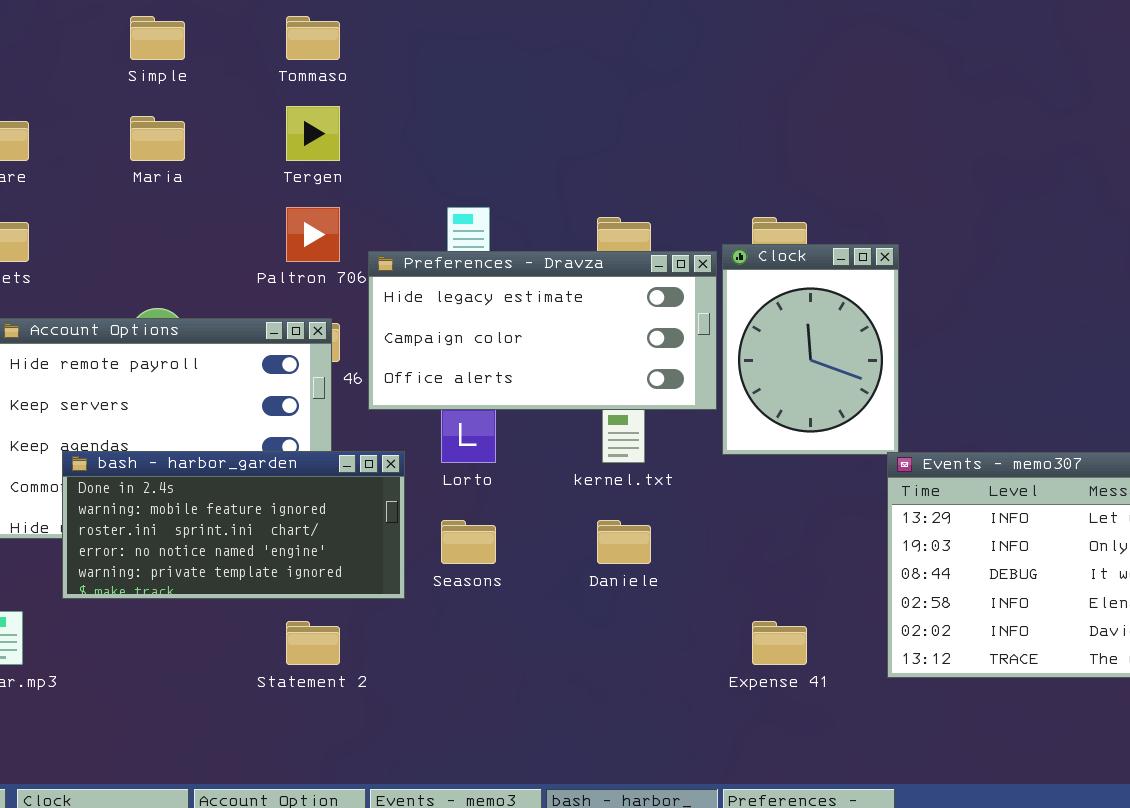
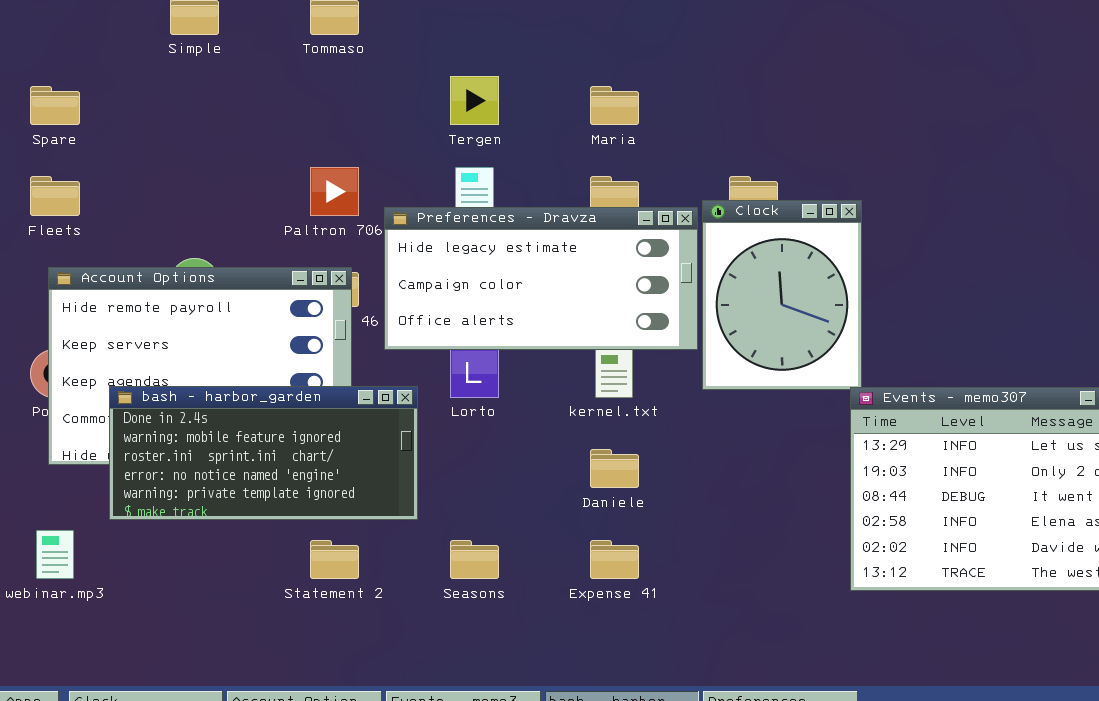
Tergen: [286,106,340,161] -> [450,76,499,125], moved
Maria: [130,116,185,161] -> [590,86,639,125], moved
Seasons: [441,520,496,564] -> [450,540,499,579], moved
Expense 41: [752,621,807,665] -> [590,540,639,579], moved

